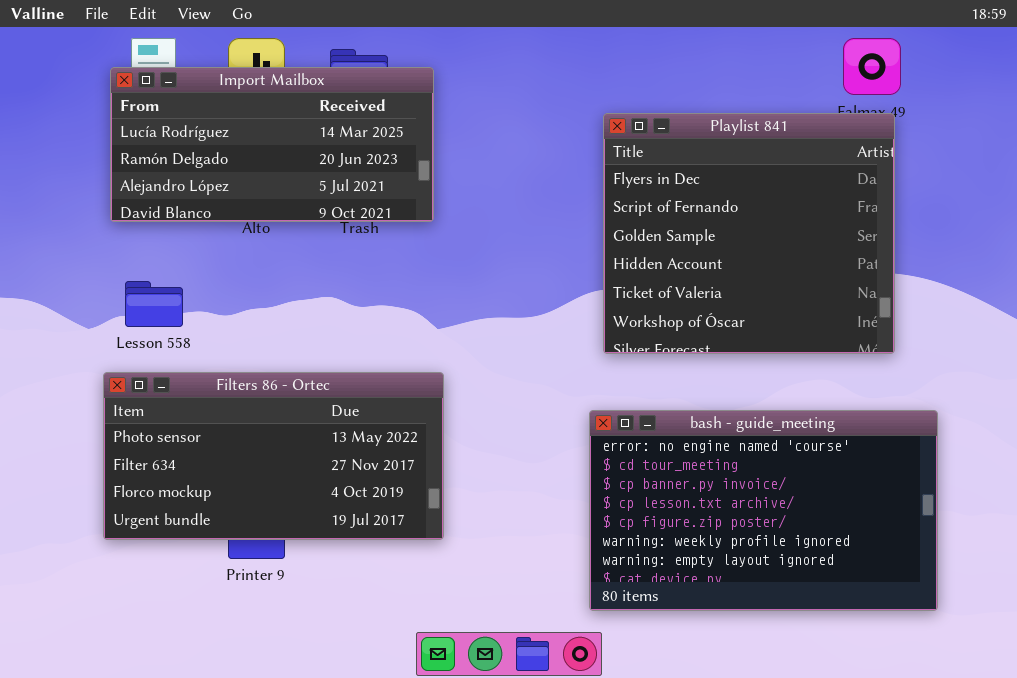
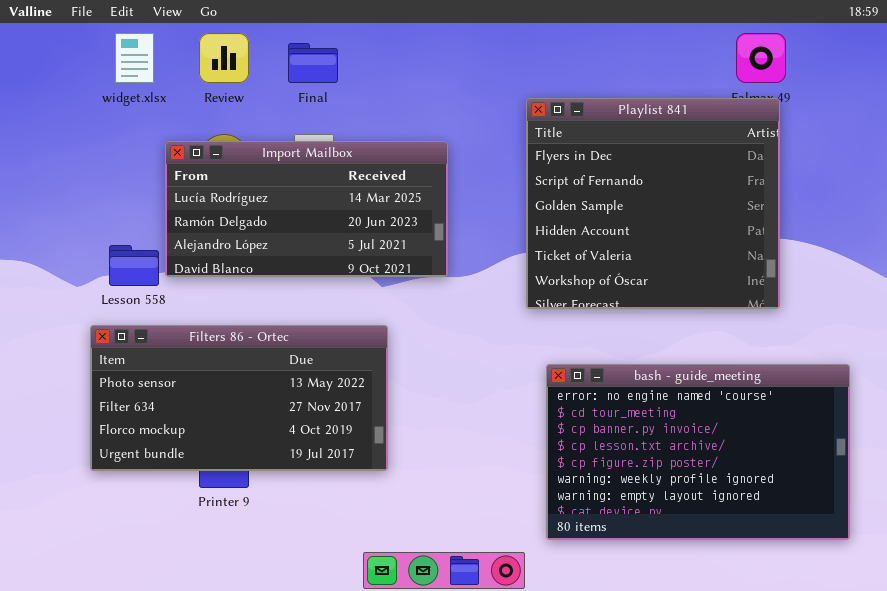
Import Mailbox: [110,67,434,222] -> [165,141,448,277], moved
bash - guide_meeting: [589,410,938,611] -> [546,364,850,540], moved

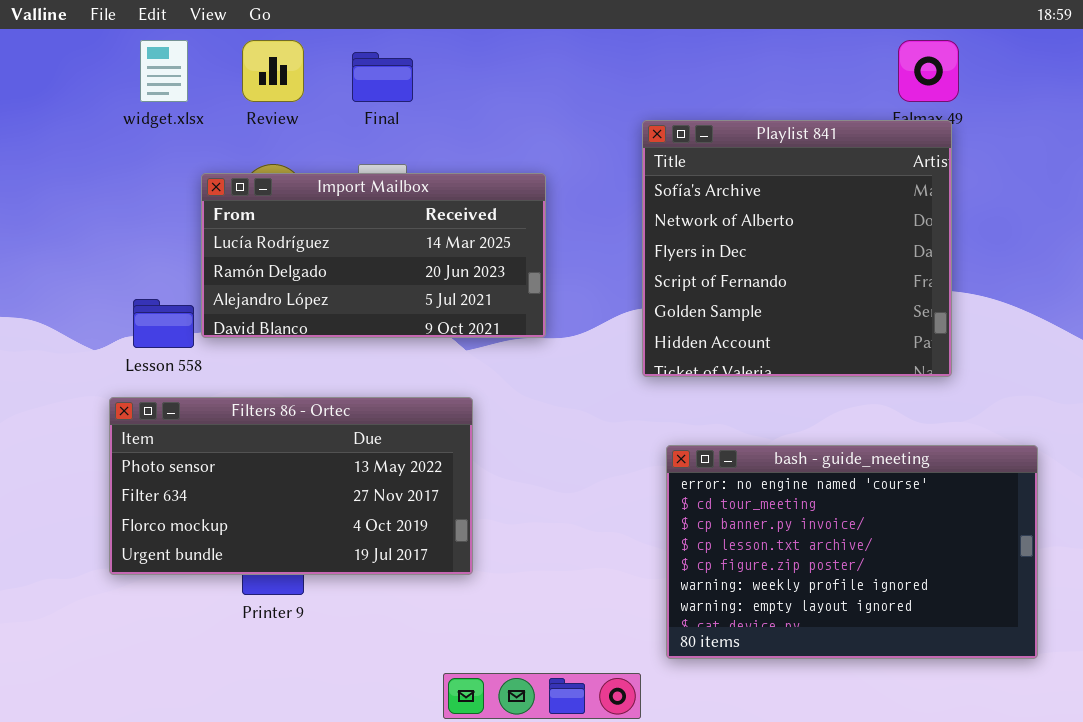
Playlist 841: [526,98,780,309] -> [642,120,952,377], scrolled up 2 rows

